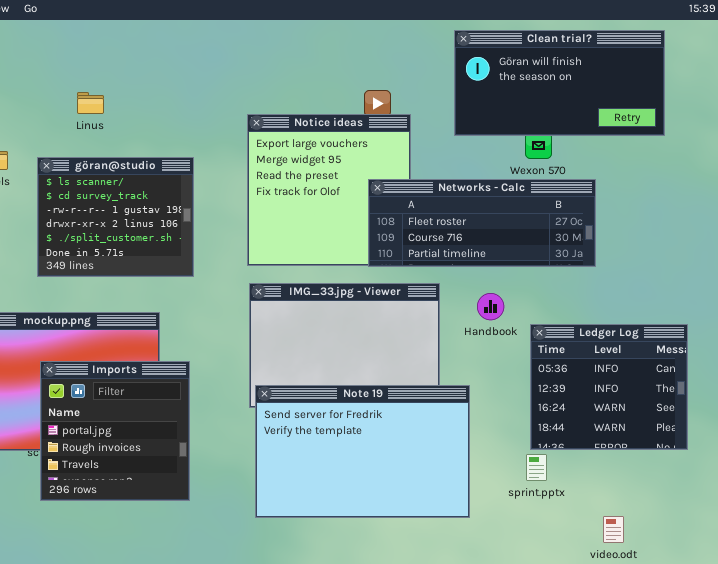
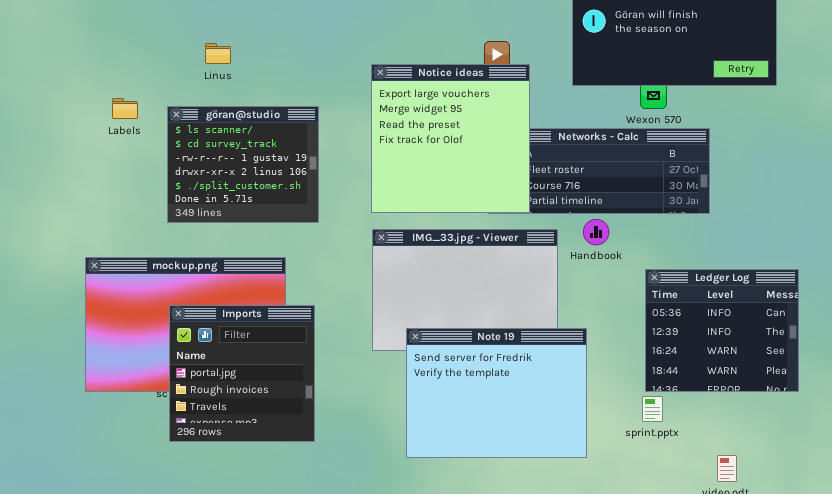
Notice ideas: [247,114,411,266] -> [371,64,530,213], raised
Handbook: [477,293,504,320] -> [583,219,609,245], moved
Note 19: [255,385,470,518] -> [406,328,587,458], resized

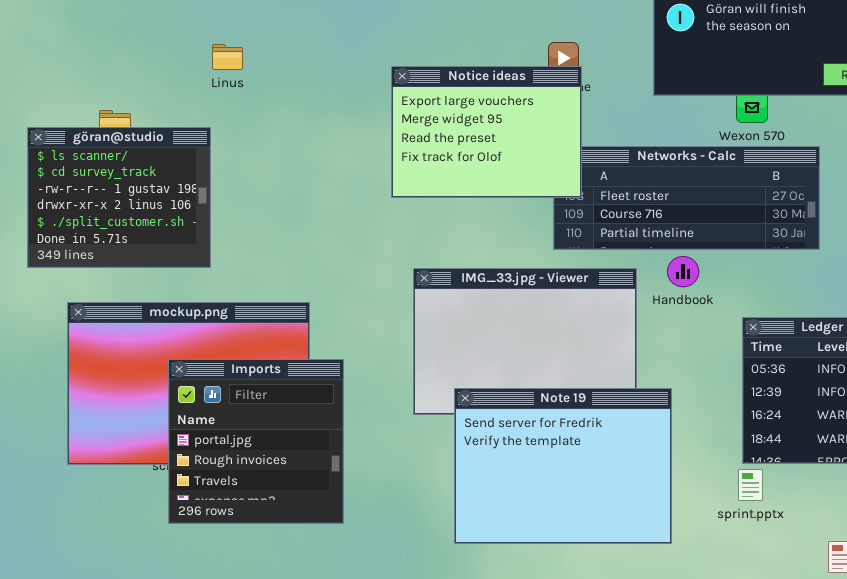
Notice ideas: [371,64,530,213] -> [391,66,582,198], moved, resized
göran@studio: [167,106,319,223] -> [27,127,211,268], moved

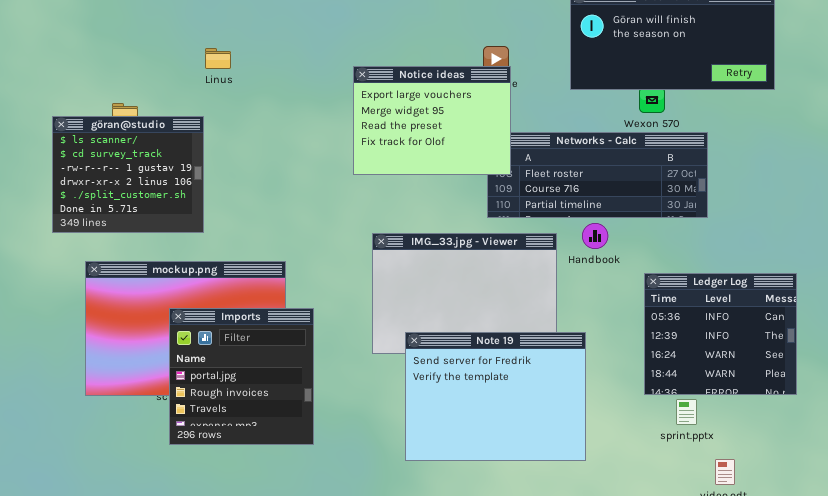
sprint.pptx: [738,469,763,501] -> [676,399,697,425], moved

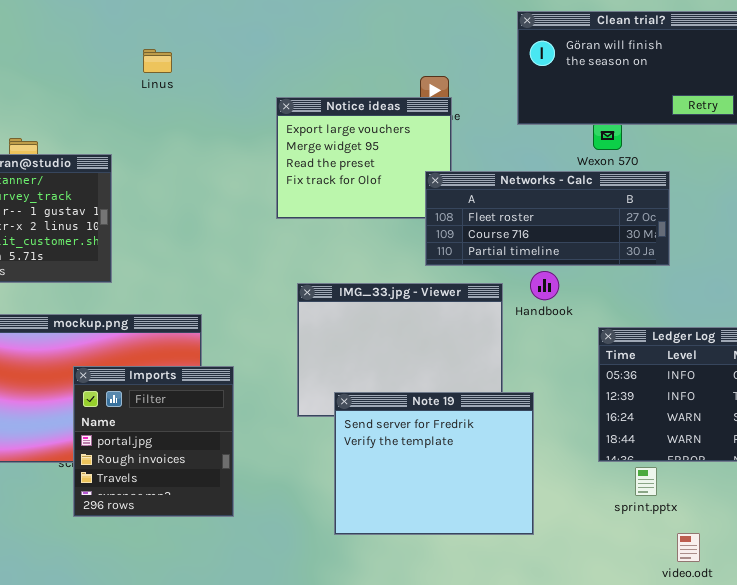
Linus: [205,48,231,69] -> [143,49,172,73], moved
Networks - Calc: [487,132,708,218] -> [425,171,670,266], raised

